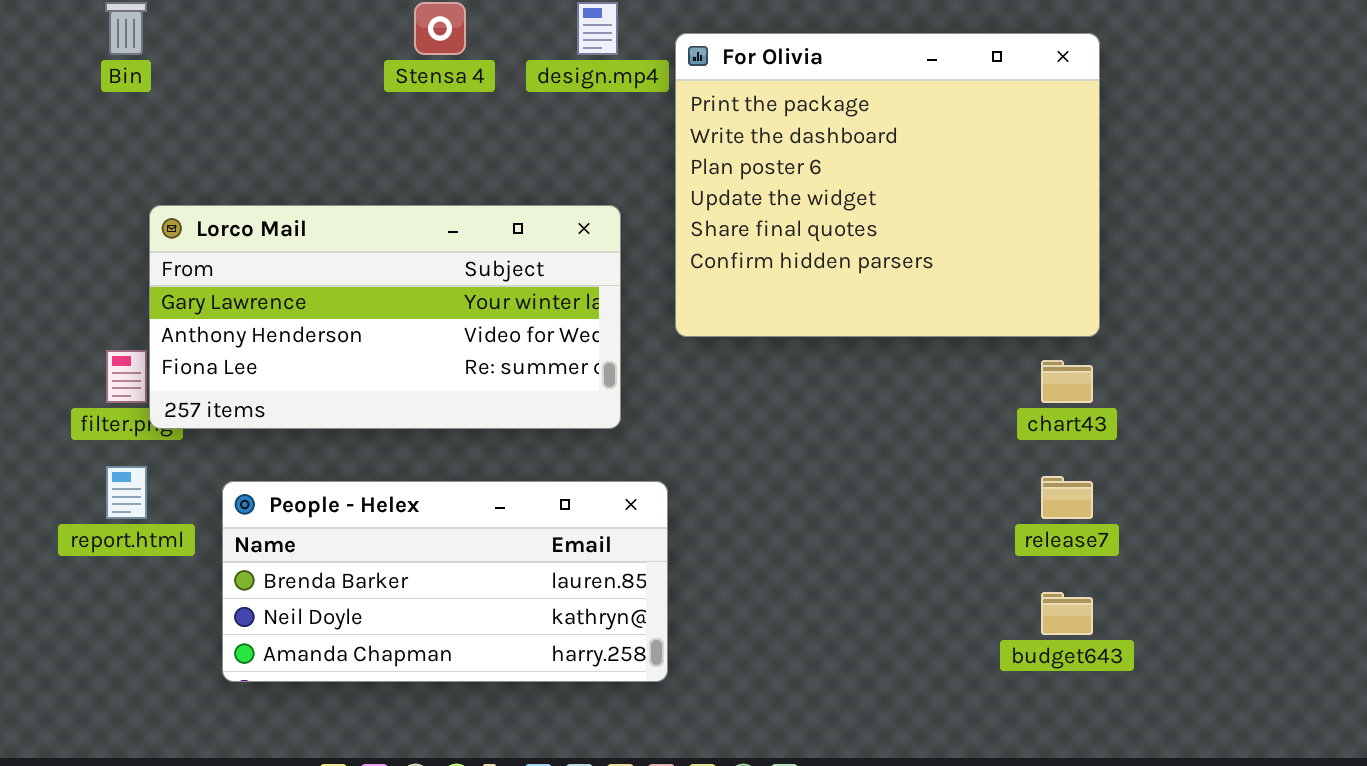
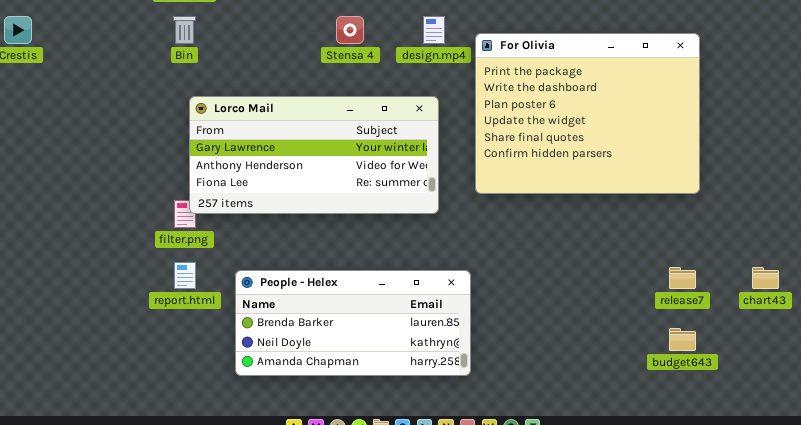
Lorco Mail: [149,205,621,429] -> [189,96,439,214], moved
chart43: [1041,360,1093,403] -> [752,267,779,289], moved

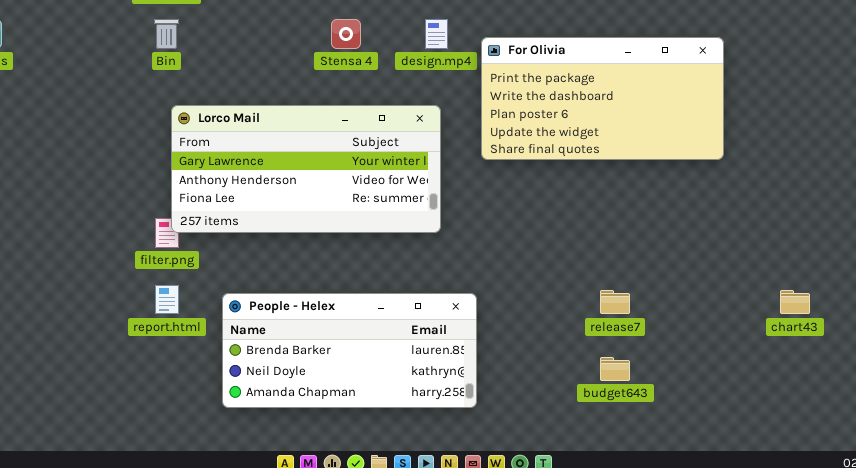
For Olivia: [475,33,700,194] -> [481,37,724,160], resized
release7: [669,267,696,289] -> [600,290,630,314], moved
budget643: [669,328,696,351] -> [600,357,630,381], moved

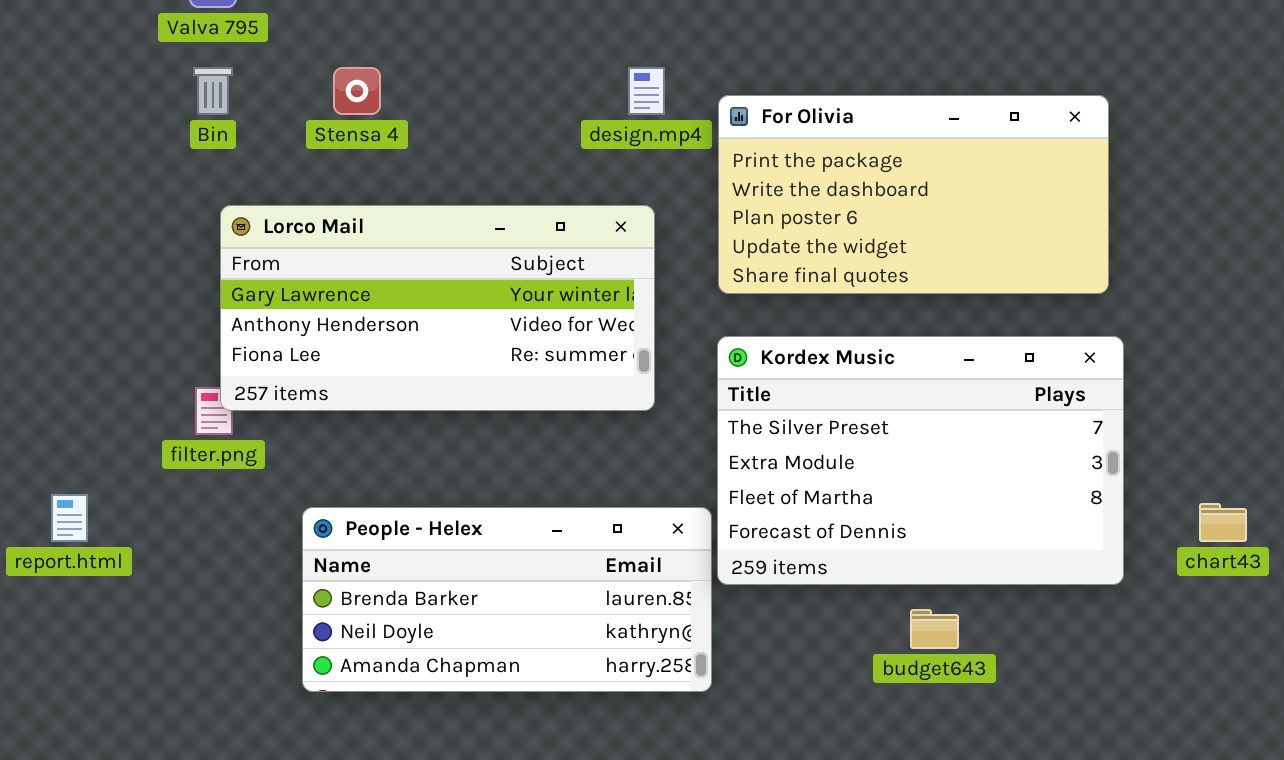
Stensa 4: [331,19,361,49] -> [333,67,381,115], moved
Kordex Music: none -> [717,336,1124,585], opened
report.html: [155,285,179,314] -> [51,494,88,542], moved

